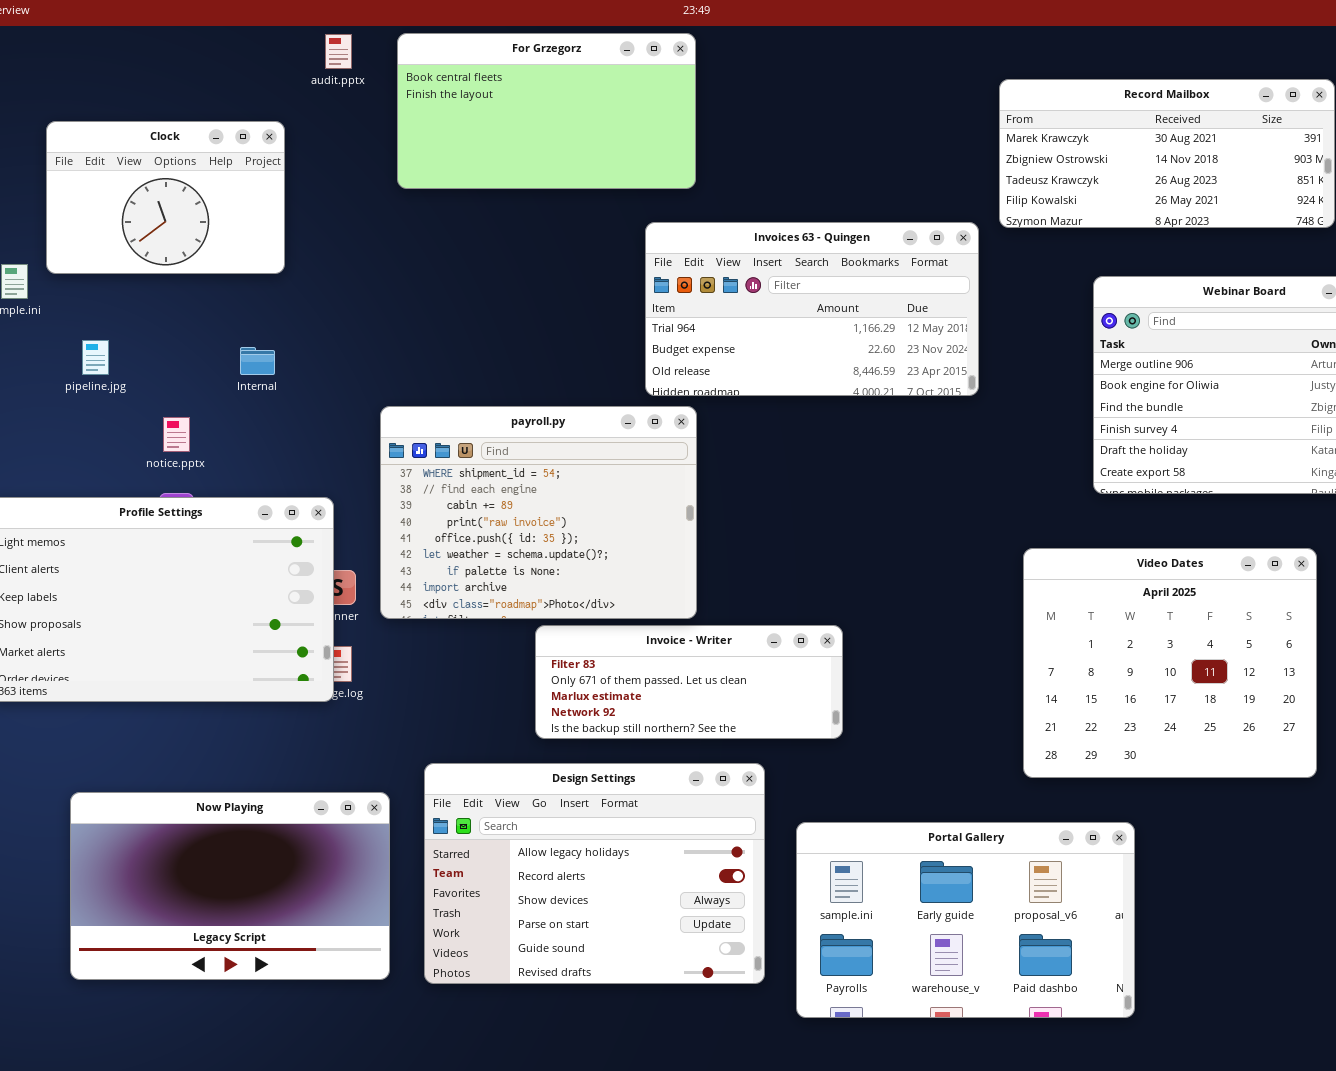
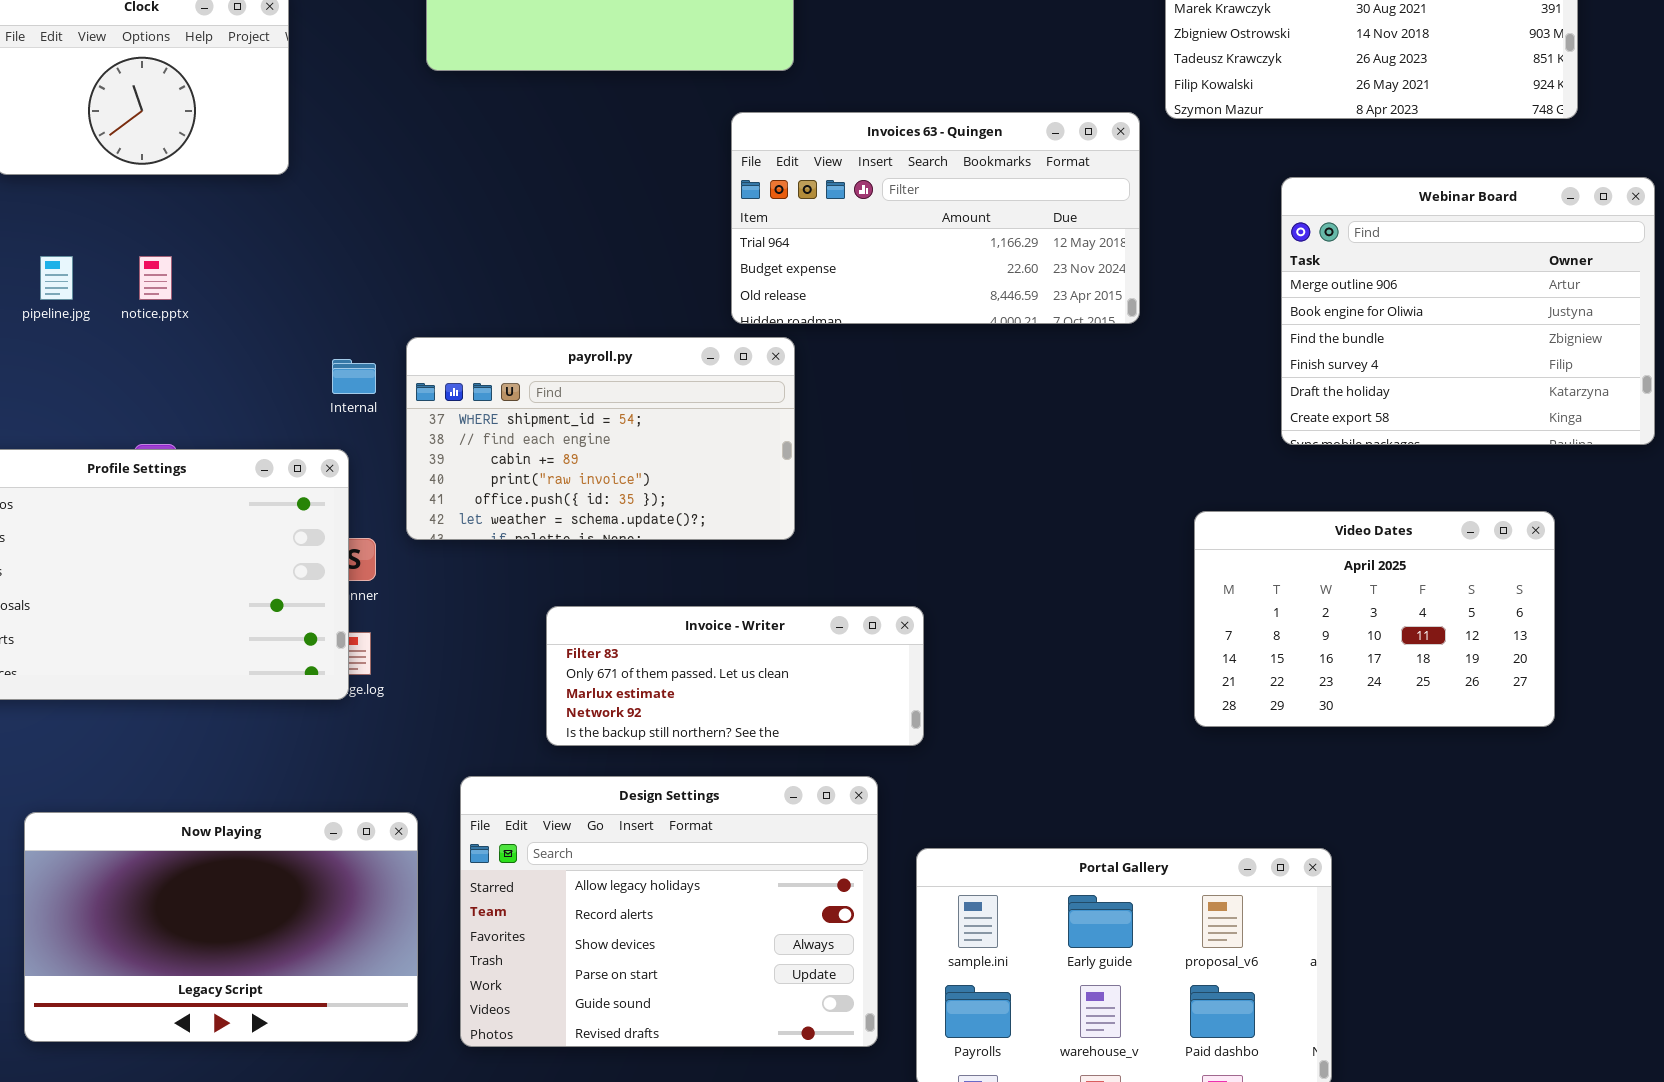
Internal: [240,347,275,375] -> [332,359,376,394], moved
payroll.py: [380,406,697,619] -> [406,337,795,540], resized
notice.pptx: [163,417,190,452] -> [139,256,172,300], moved
Video Dates: [1023,548,1317,778] -> [1194,511,1555,727], resized
Invoice - Writer: [535,625,843,739] -> [546,606,924,746], moved

